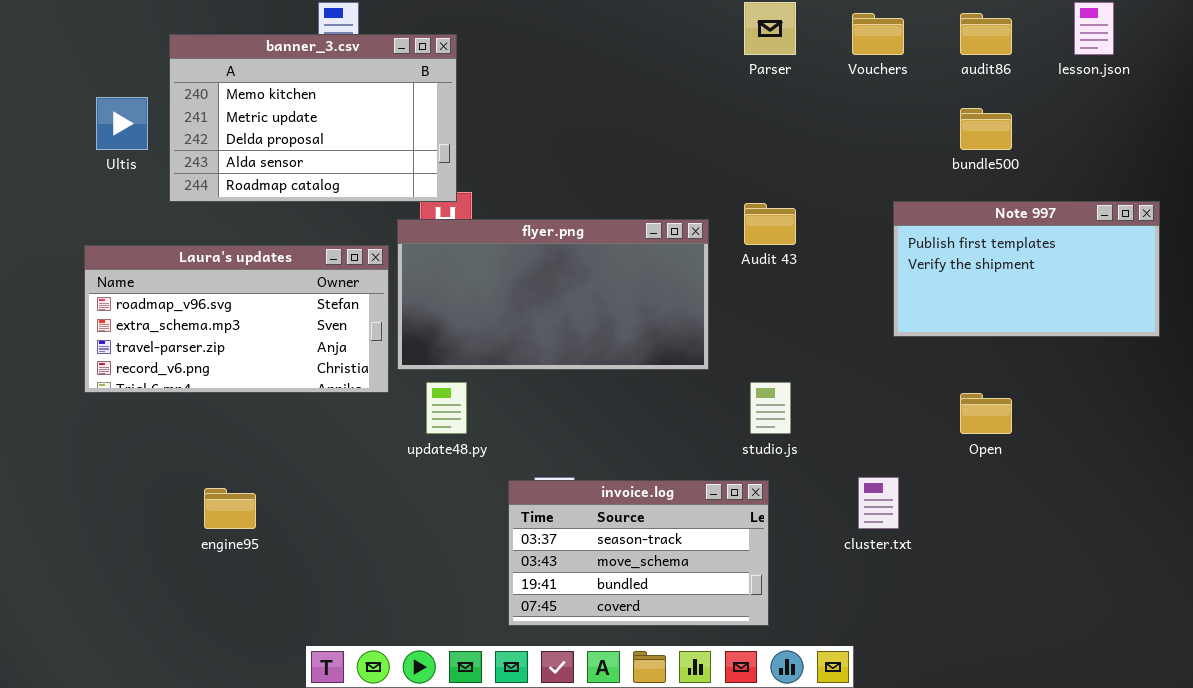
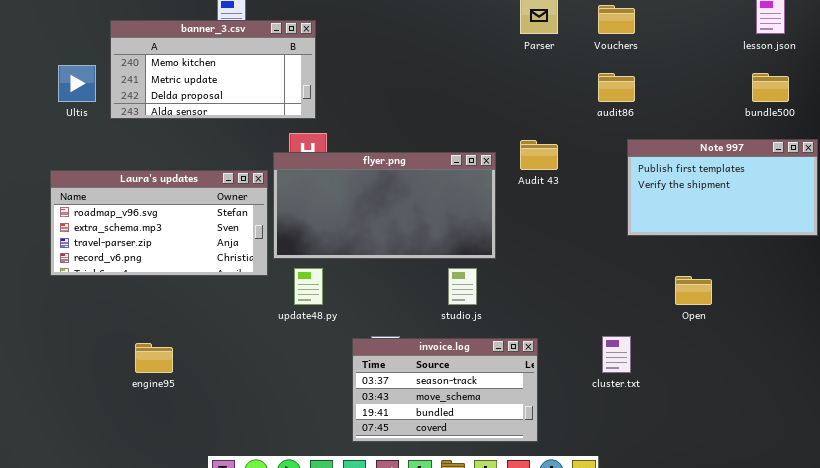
audit86: [960,13,1012,55] -> [598,73,635,102], moved
banner_3.csv: [169,34,457,202] -> [110,20,316,119], resized
bundle500: [960,108,1012,150] -> [752,73,789,102], moved
studio.js: [750,382,791,434] -> [448,268,477,305], moved

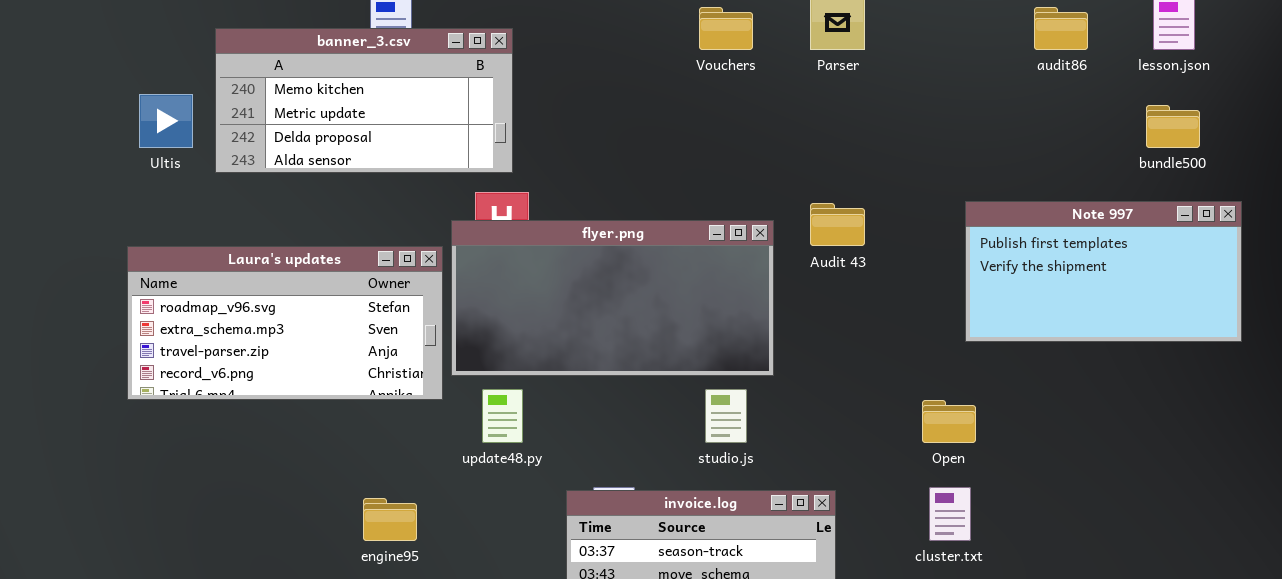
Vouchers: [598,5,635,34] -> [699,7,753,50], moved
audit86: [598,73,635,102] -> [1034,7,1088,50], moved
Open: [675,276,712,305] -> [922,400,976,443], moved
engine95: [135,343,173,373] -> [363,498,417,541], moved

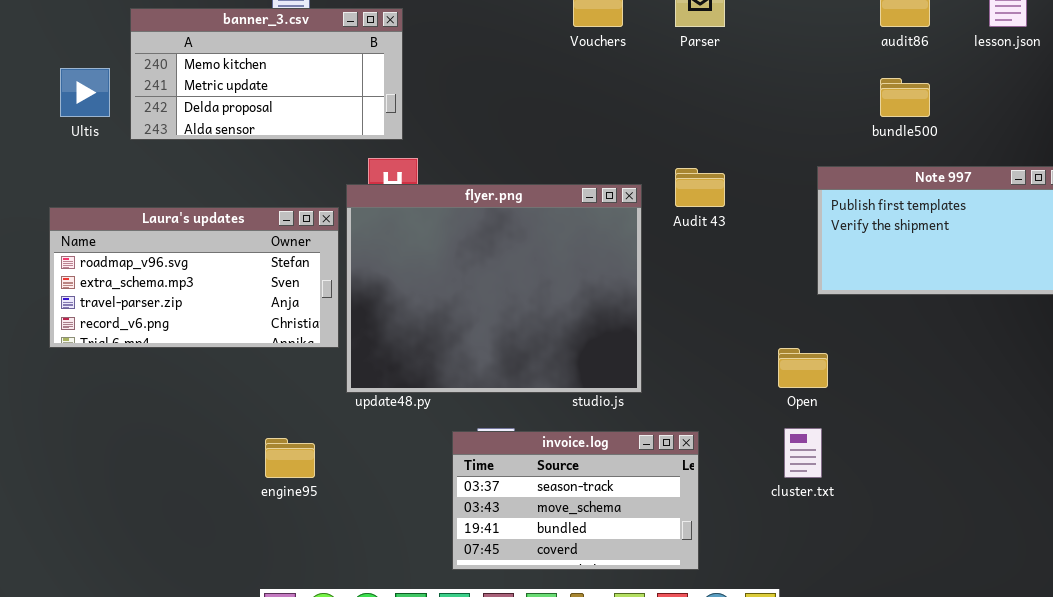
bundle500: [1146,105,1200,148] -> [880,78,930,117], moved
flyer.png: [451,220,774,376] -> [346,184,642,393], resized

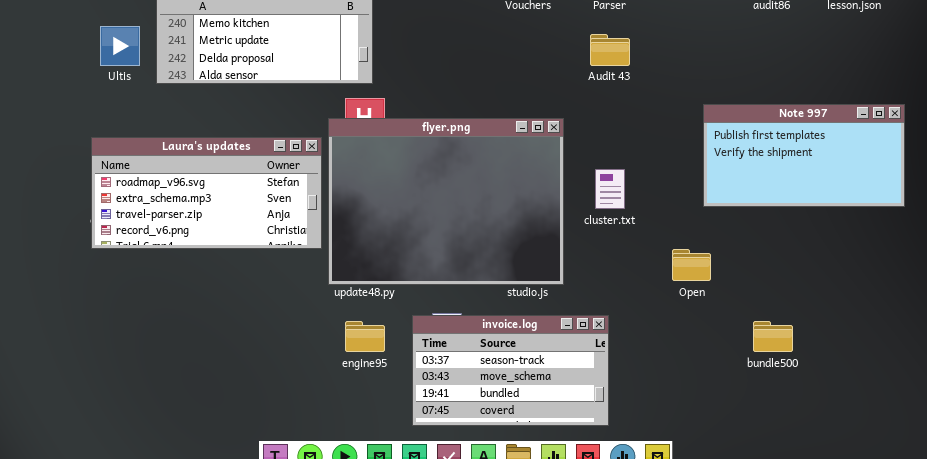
bundle500: [880,78,930,117] -> [753,321,793,352], moved
Audit 43: [675,168,725,207] -> [590,34,630,66], moved
cluster.txt: [784,428,822,478] -> [595,169,625,209], moved
engine95: [265,438,315,478] -> [345,321,385,352], moved

